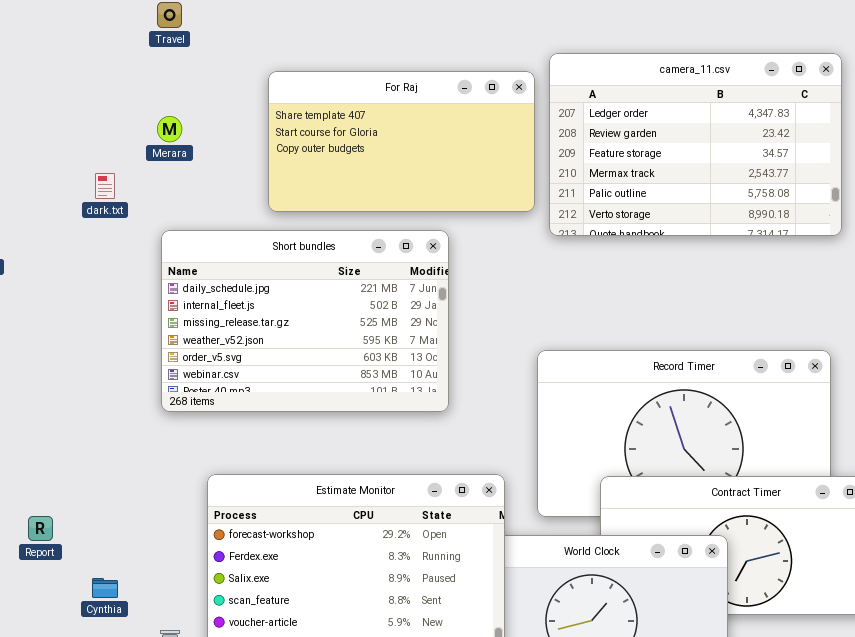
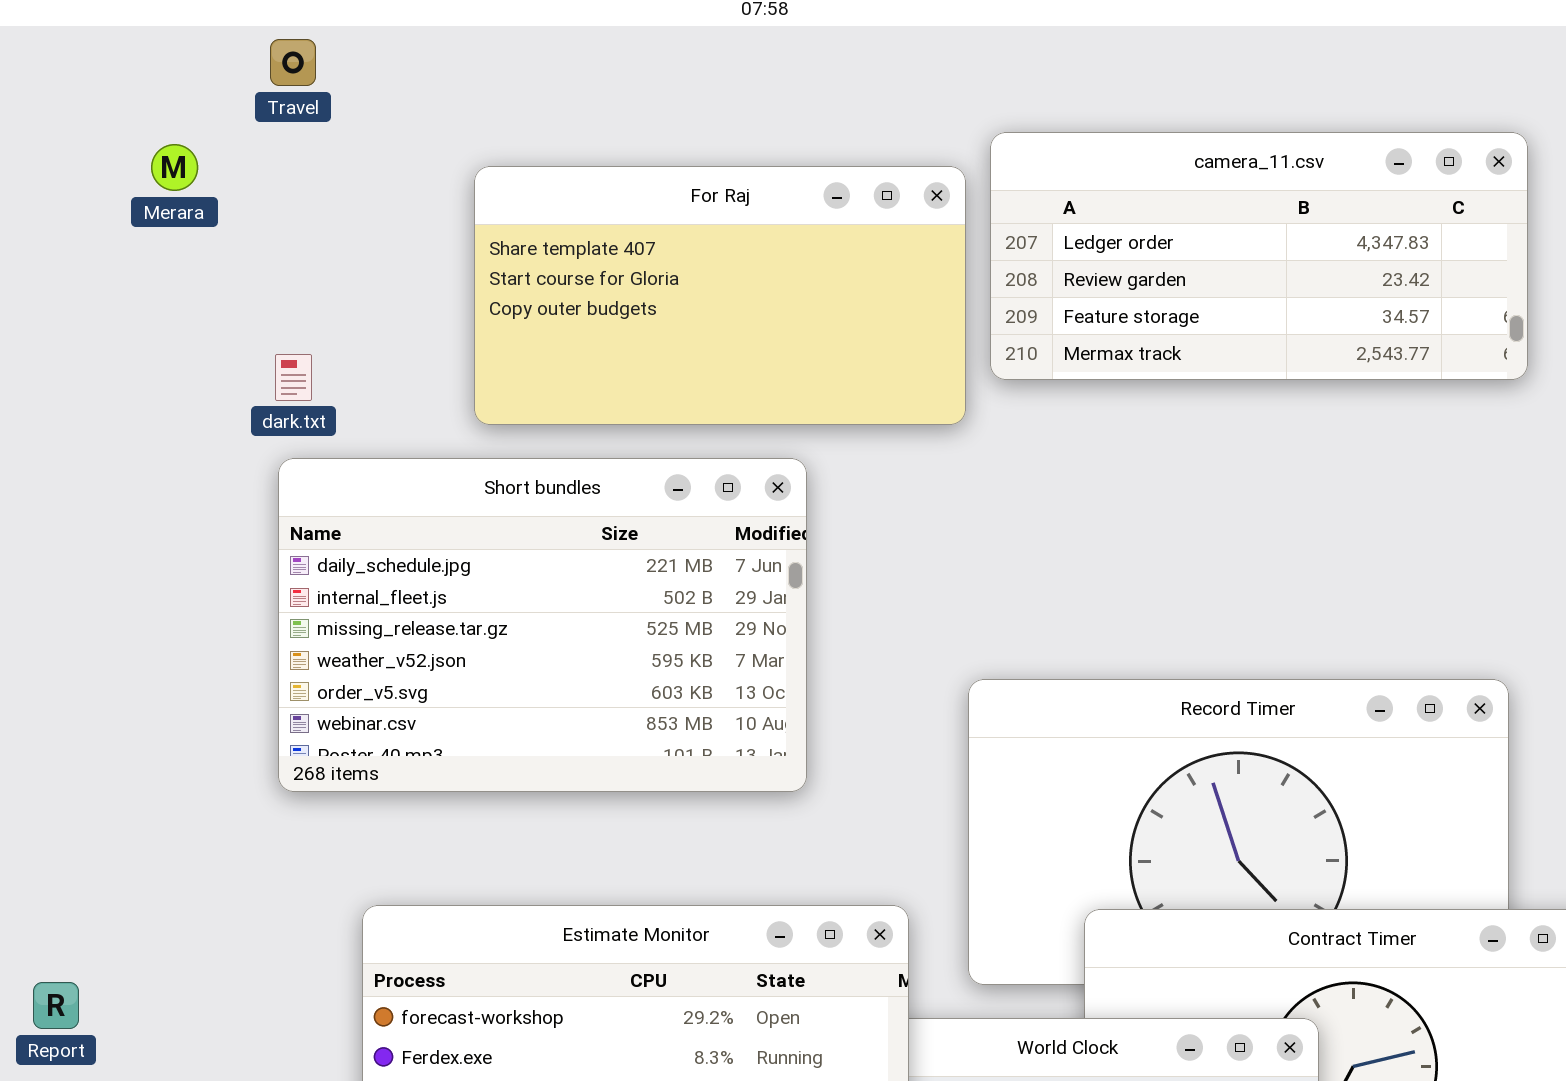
camera_11.csv: [549,53,842,236] -> [990,132,1528,380], resized
Merara: [157,116,182,142] -> [151,144,198,191], moved
dark.txt: [95,173,115,199] -> [275,354,312,401], moved

